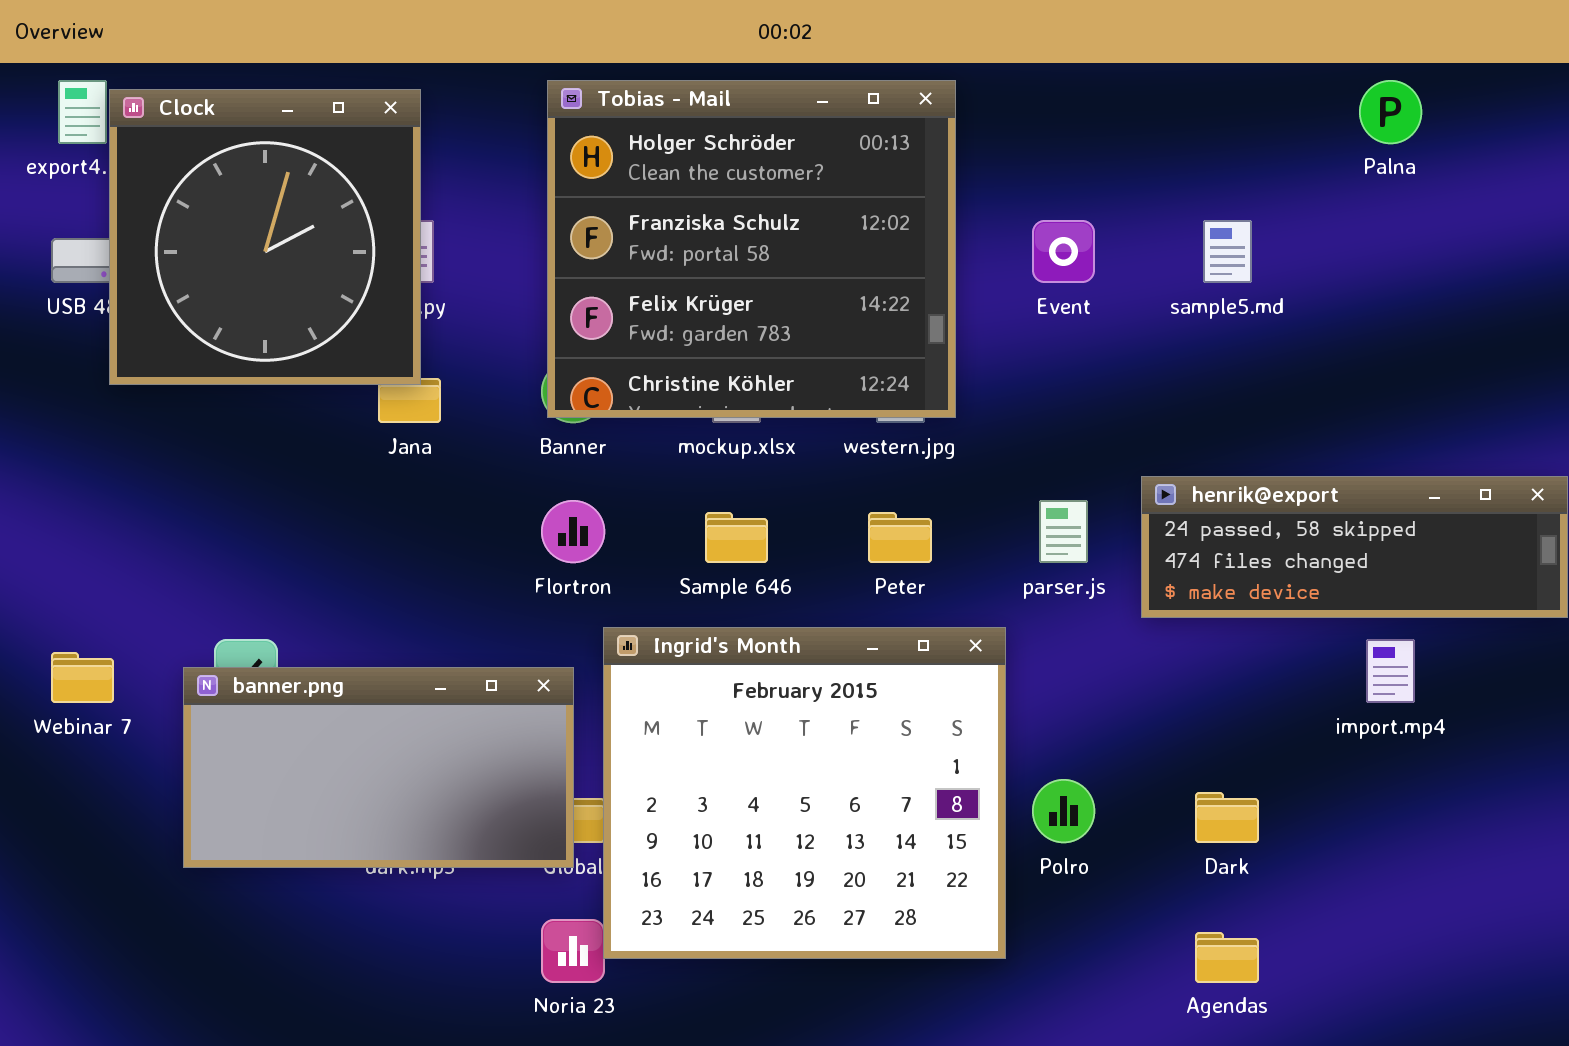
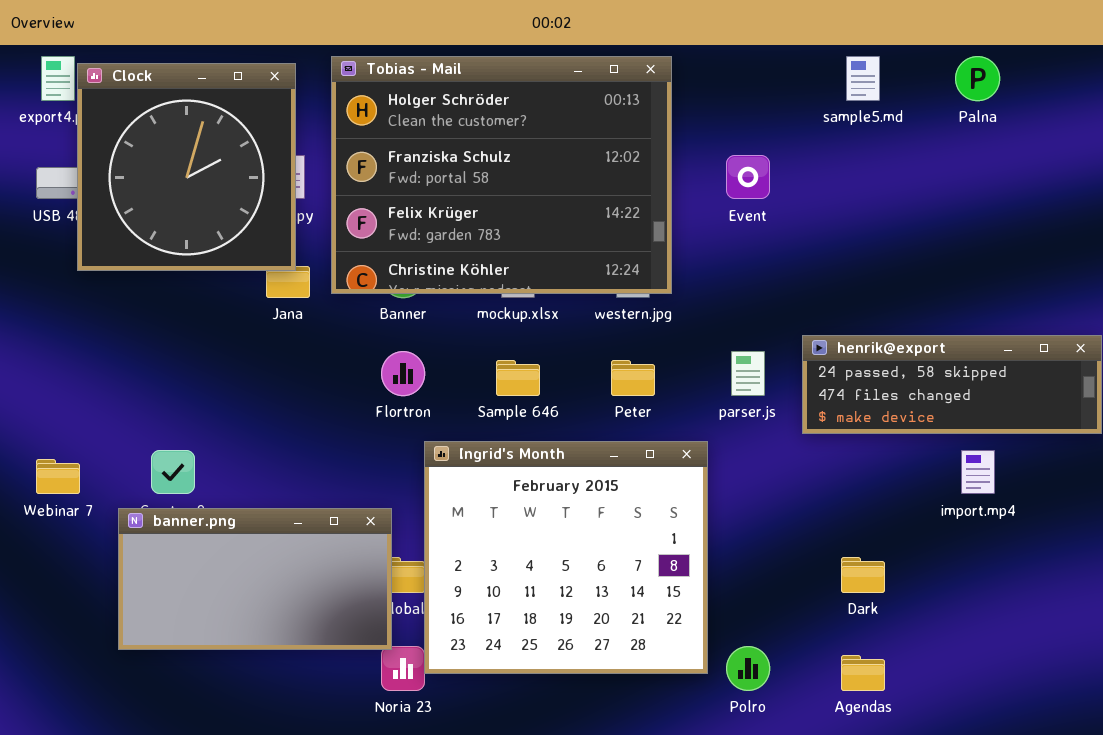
Tobias - Mail: [547,80,956,418] -> [331,56,672,294], resized
sample5.md: [1203,220,1252,283] -> [846,56,880,101], moved
banner.png: [183,667,574,868] -> [118,508,392,650], moved
Polro: [1032,779,1095,843] -> [726,646,770,691], moved

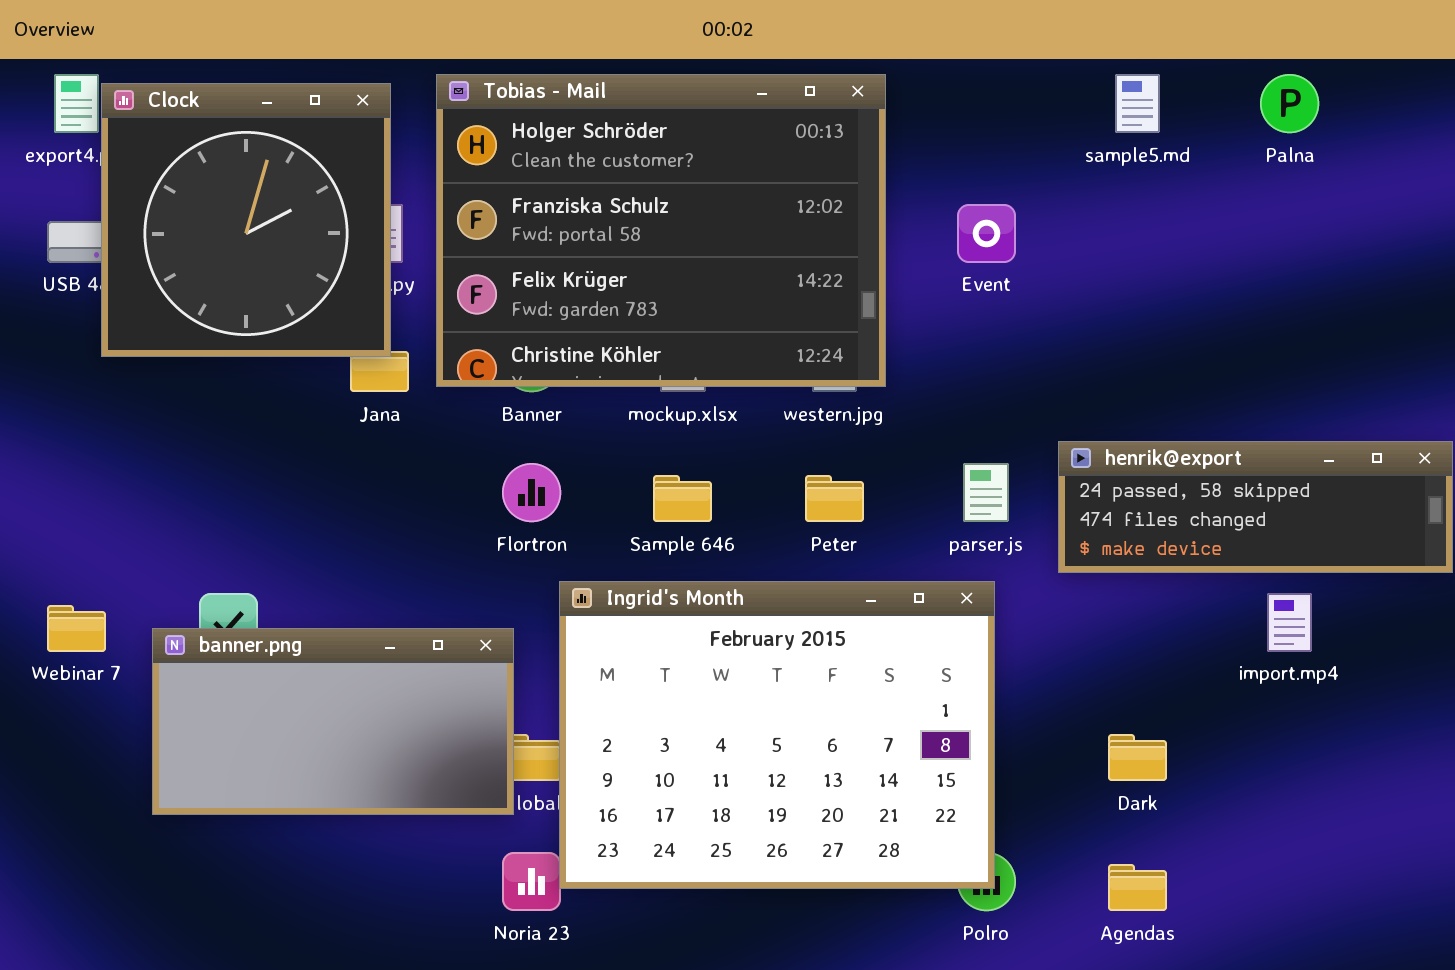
Ingrid's Month: [424,441,708,674] -> [559,581,995,889], resized
banner.png: [118,508,392,650] -> [152,628,514,815], moved

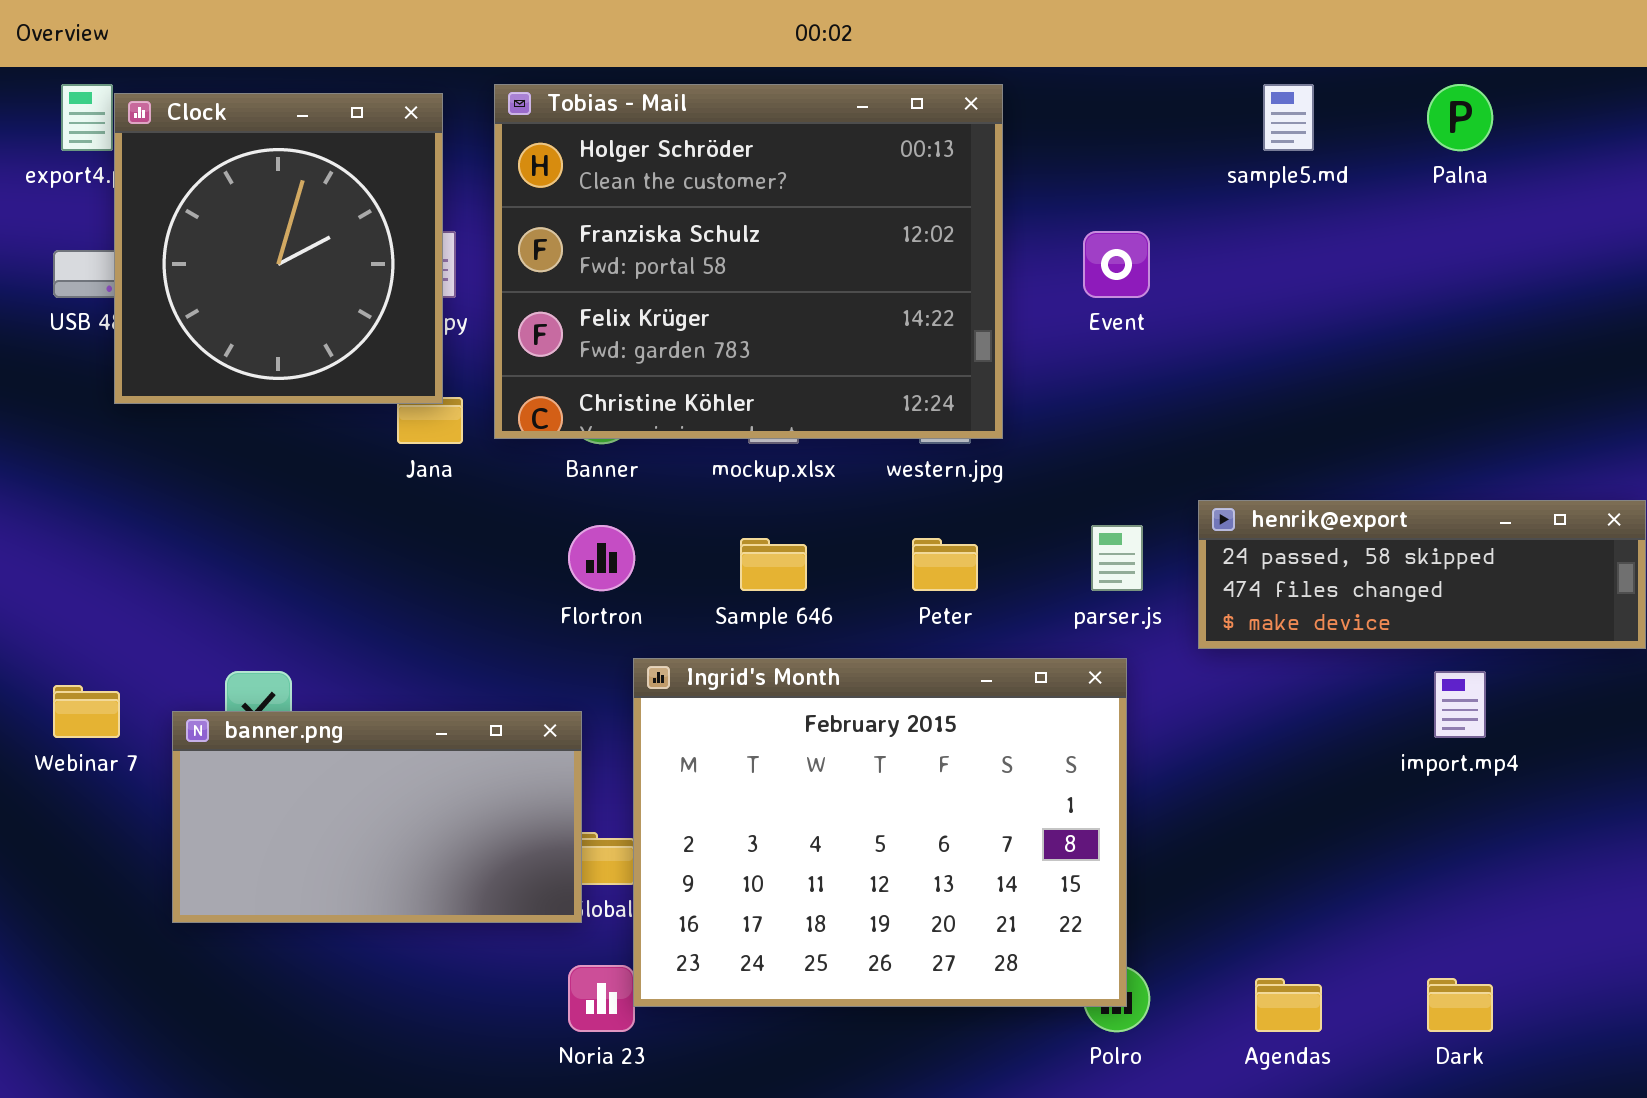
Dark: [1108,734,1167,781] -> [1427,978,1493,1032], moved

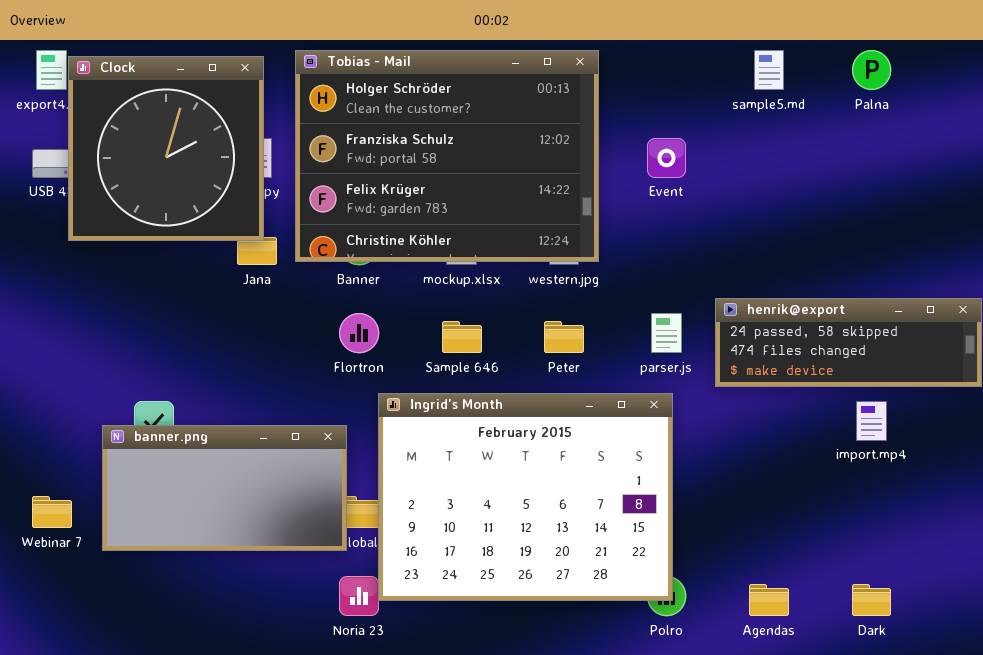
Webinar 7: [53,685,120,738] -> [32,496,72,528], moved

